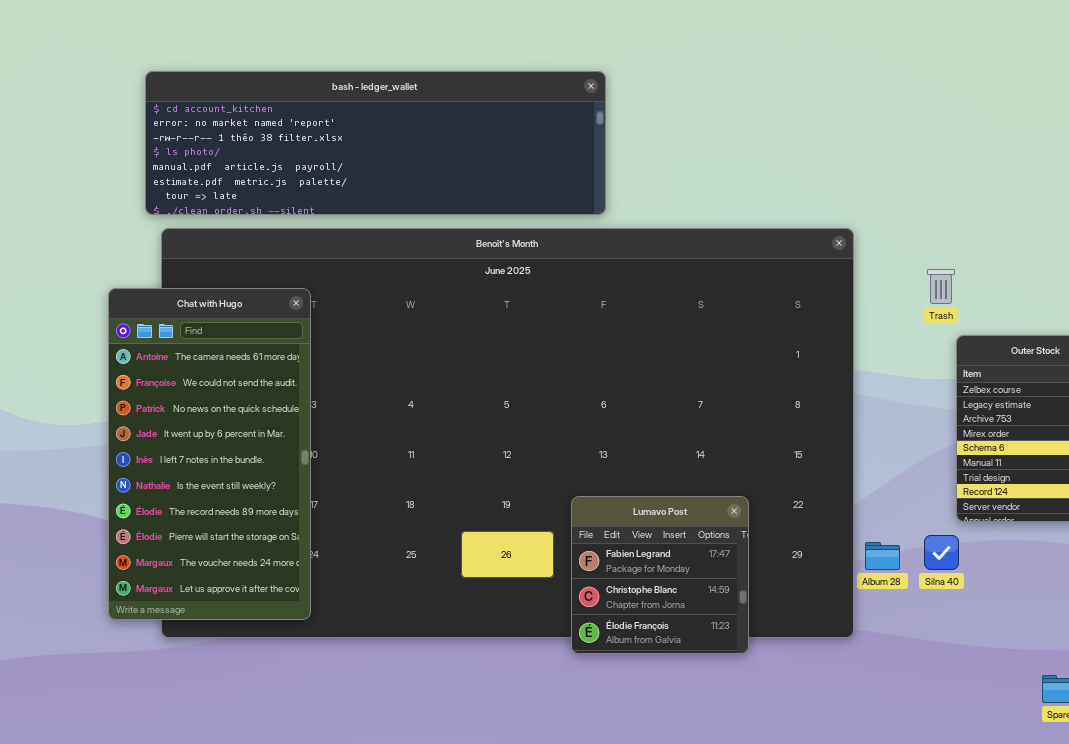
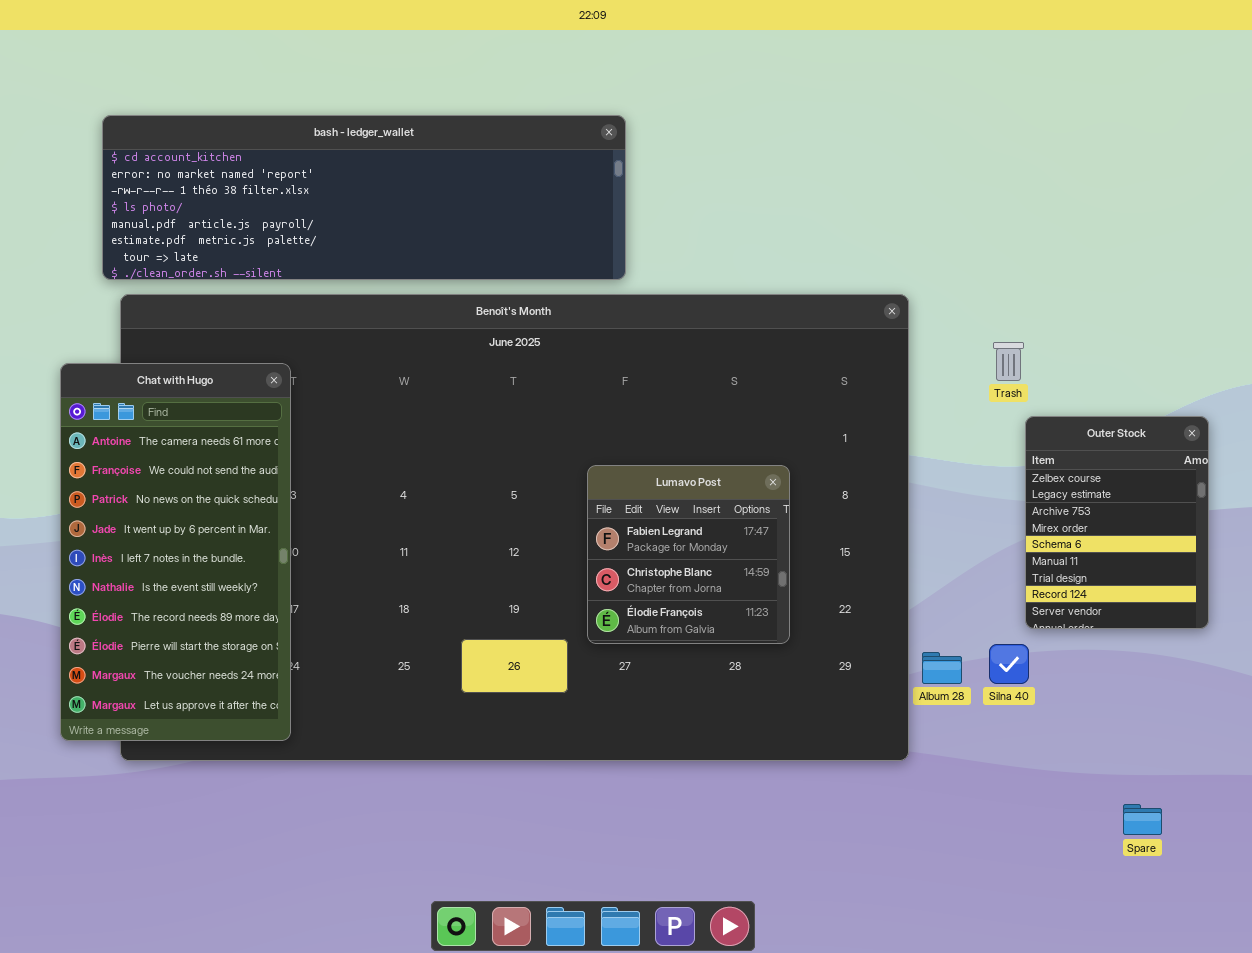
Lumavo Post: [571,496,749,654] -> [587,465,790,644], moved

